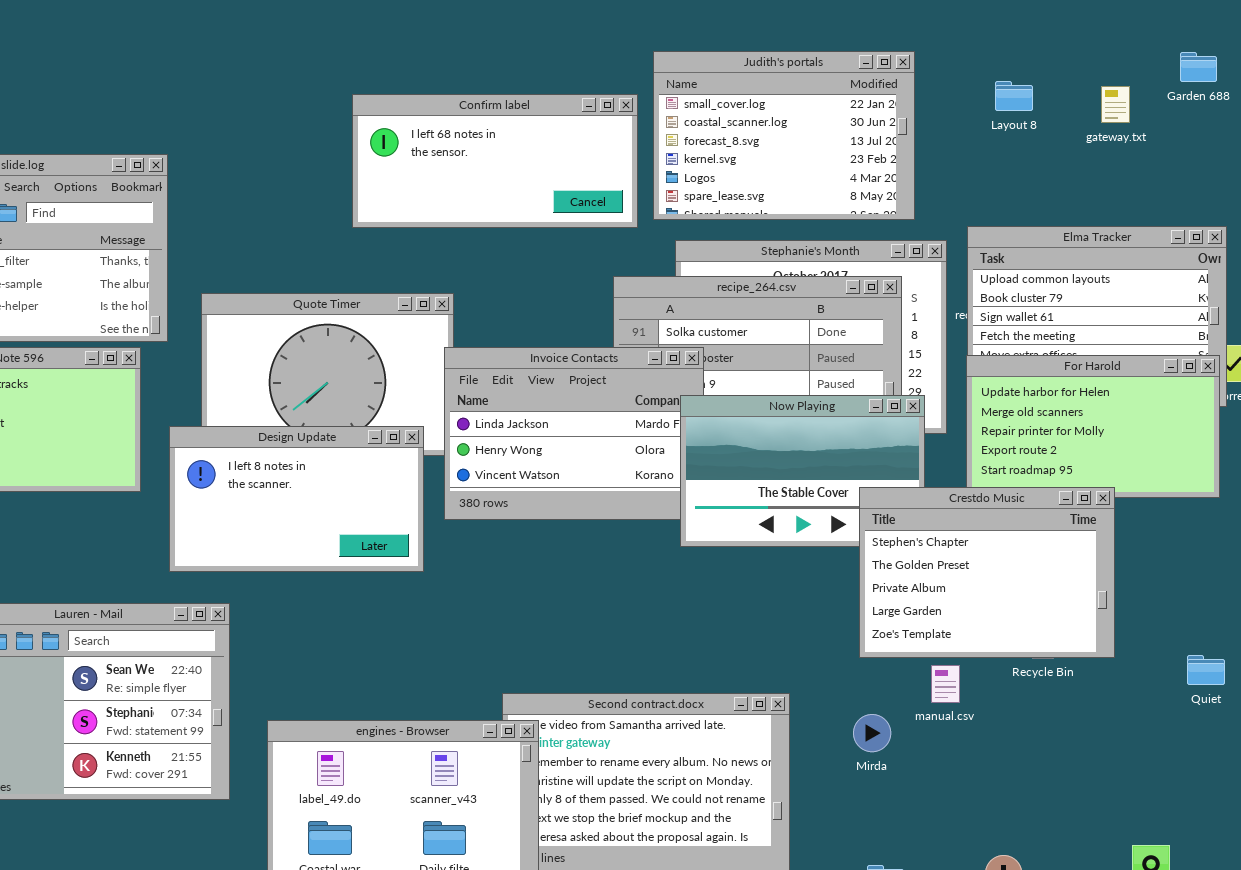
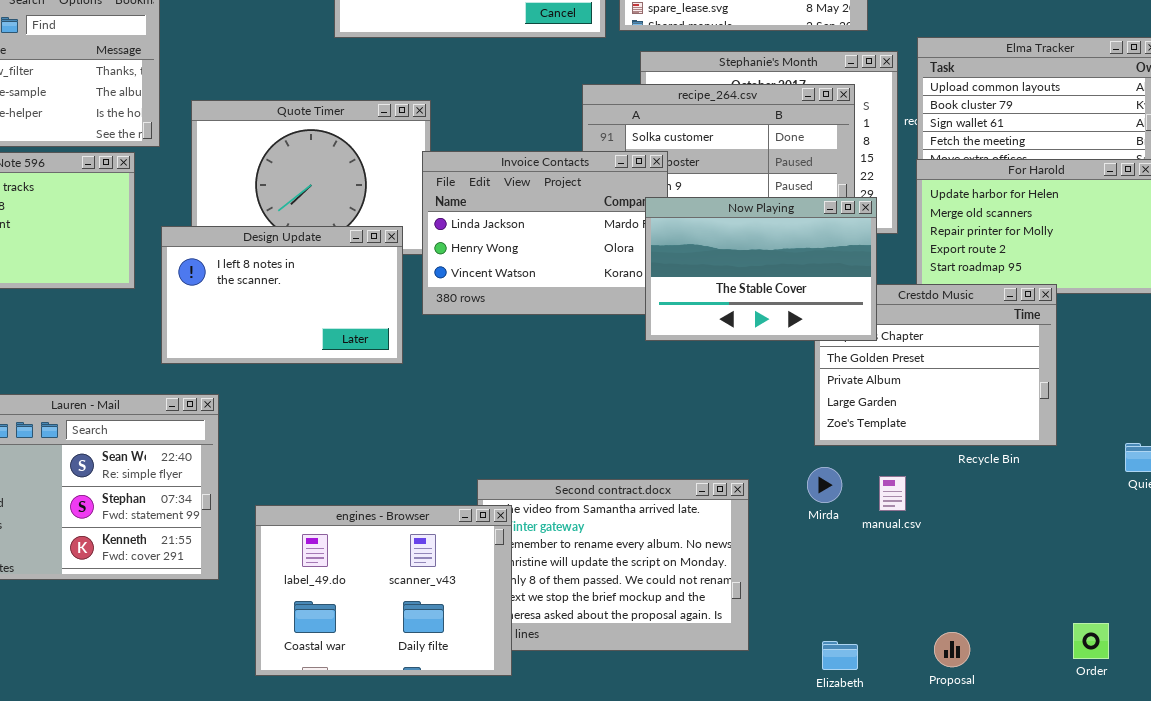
Now Playing: [680,395,925,547] -> [645,197,877,341], raised
manual.csv: [931,665,960,703] -> [879,476,906,511], moved
Mirda: [853,714,891,752] -> [807,467,842,503], moved

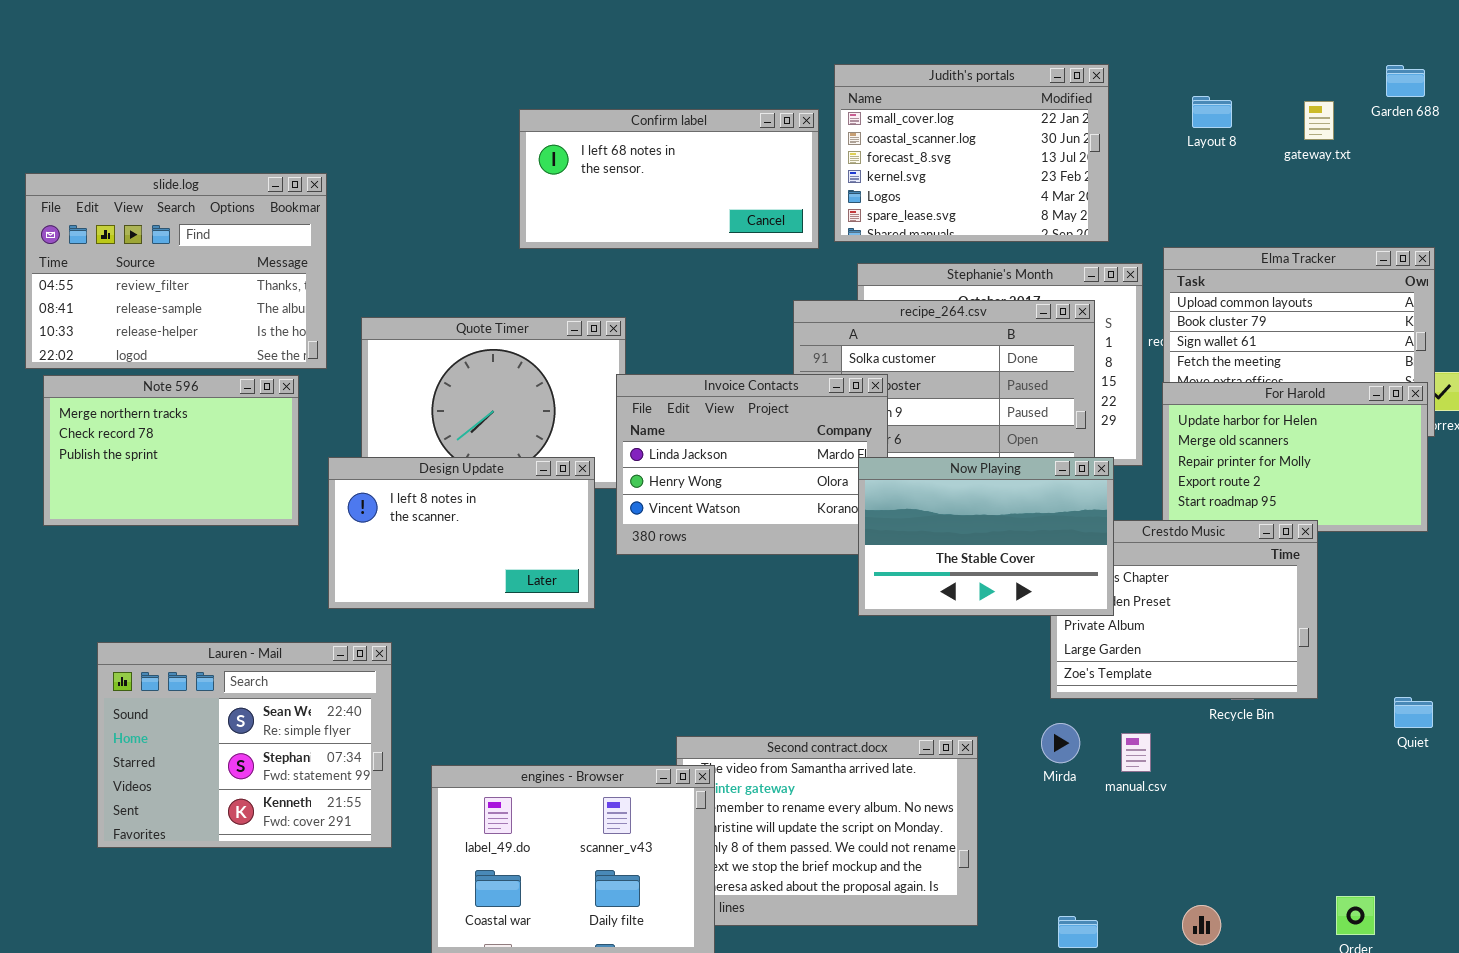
Now Playing: [645,197,877,341] -> [858,457,1114,616], moved

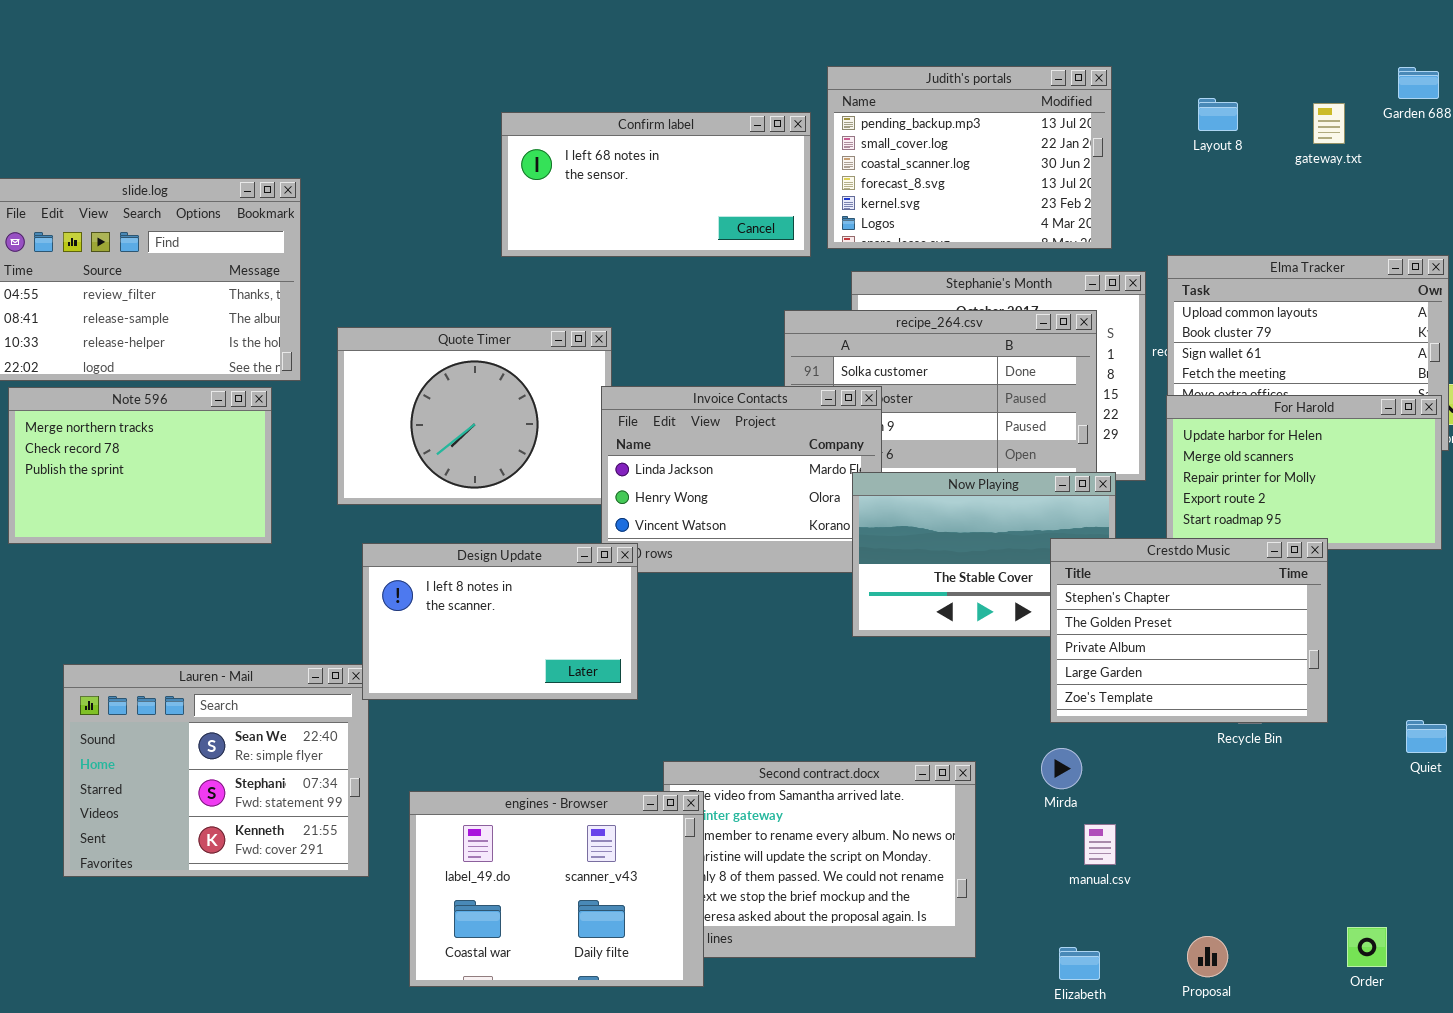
Judith's portals: [834,64,1109,242] -> [827,66,1112,249], scrolled up 1 row
Design Update: [328,457,595,609] -> [362,543,638,700], moved
Crestdo Music: [1050,520,1318,699] -> [1050,538,1328,723], raised
manual.csv: [1121,733,1151,772] -> [1084,824,1116,865], moved

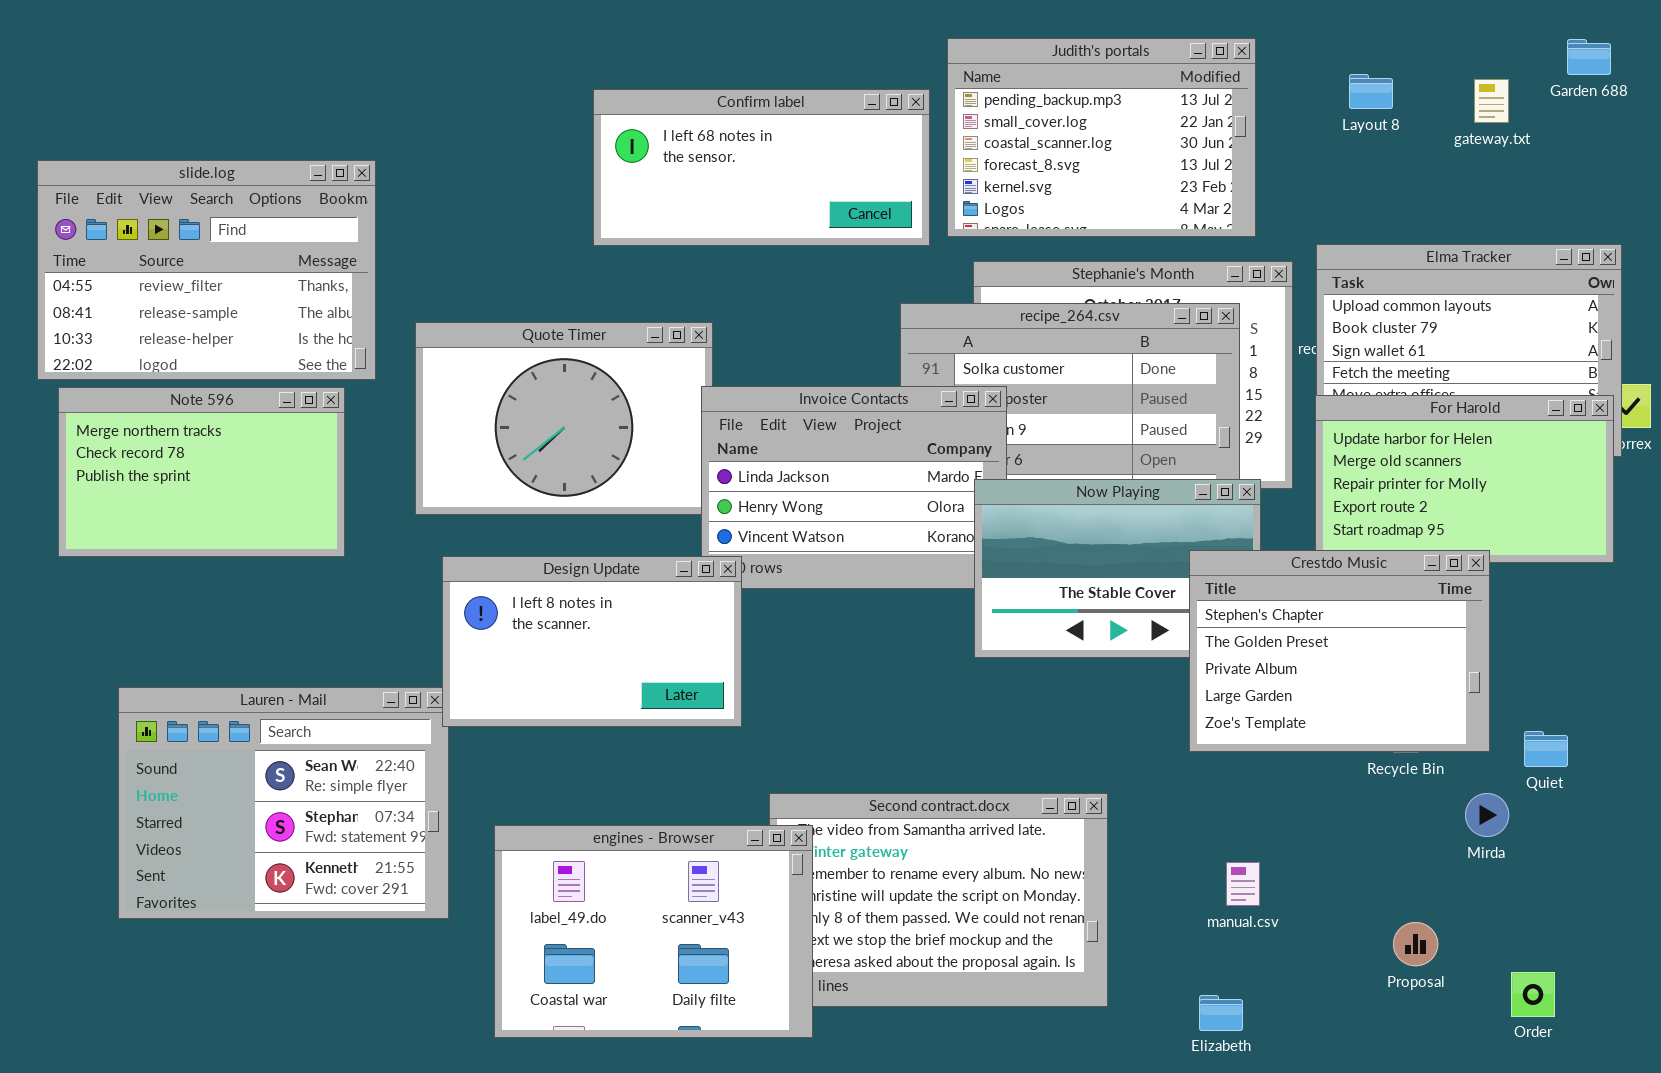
Quiet: [1406,720,1447,753] -> [1524,731,1568,767], moved
Mirda: [1041,748,1082,789] -> [1465,793,1509,837], moved
Proposal: [1187,936,1228,977] -> [1393,922,1438,966], moved

